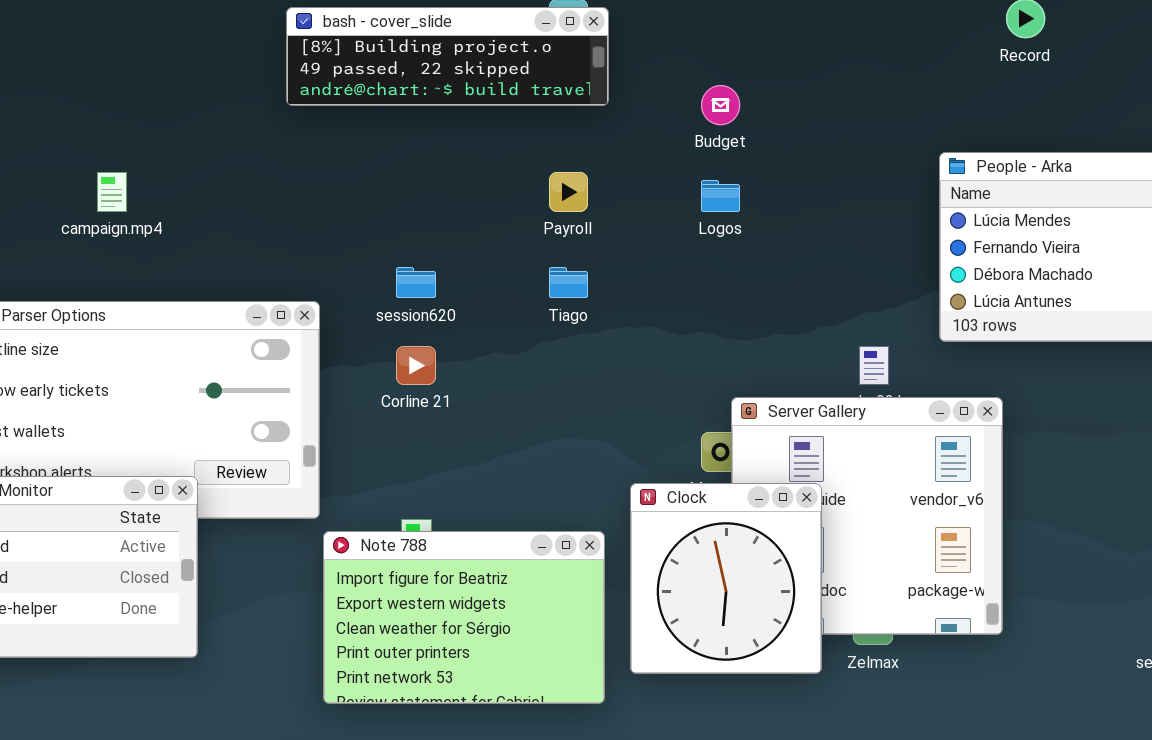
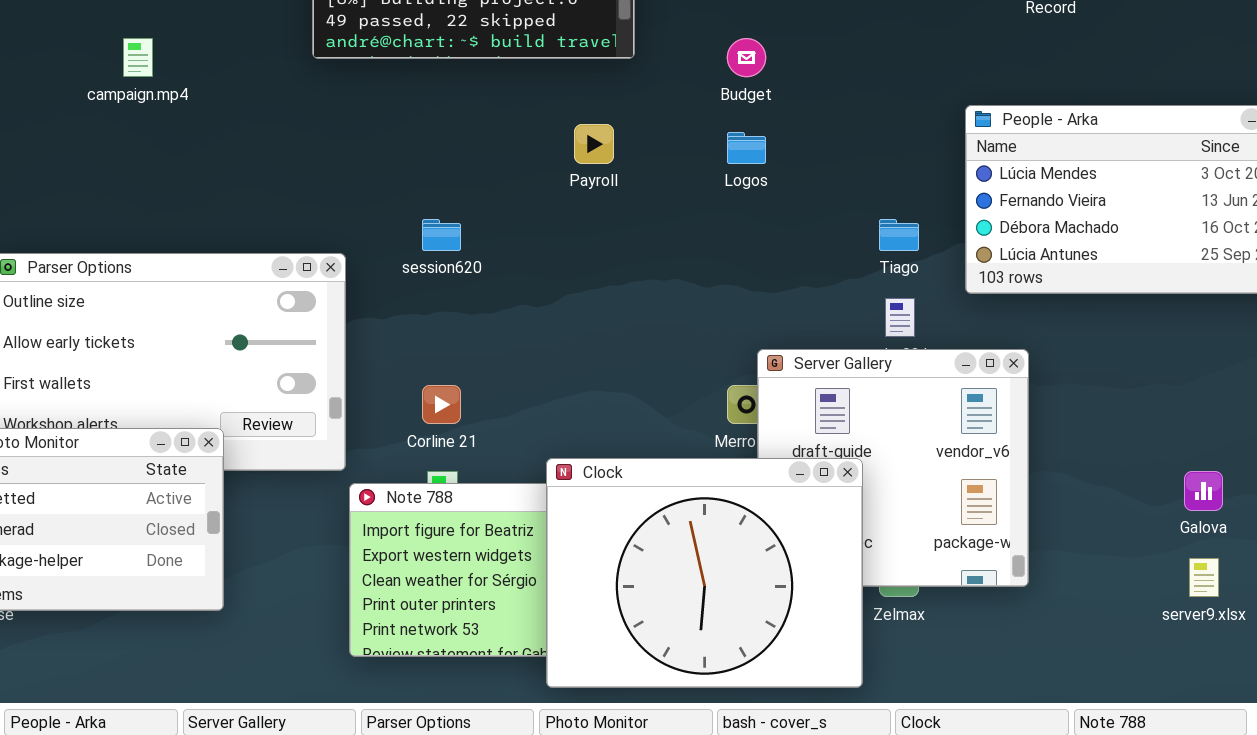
campaign.mp4: [97,172,127,212] -> [123,38,153,77], moved
Tiago: [549,267,588,298] -> [879,219,919,251], moved
Corline 21: [396,346,436,385] -> [422,385,461,424], moved
Clock: [630,483,822,674] -> [546,458,863,688], moved, resized

